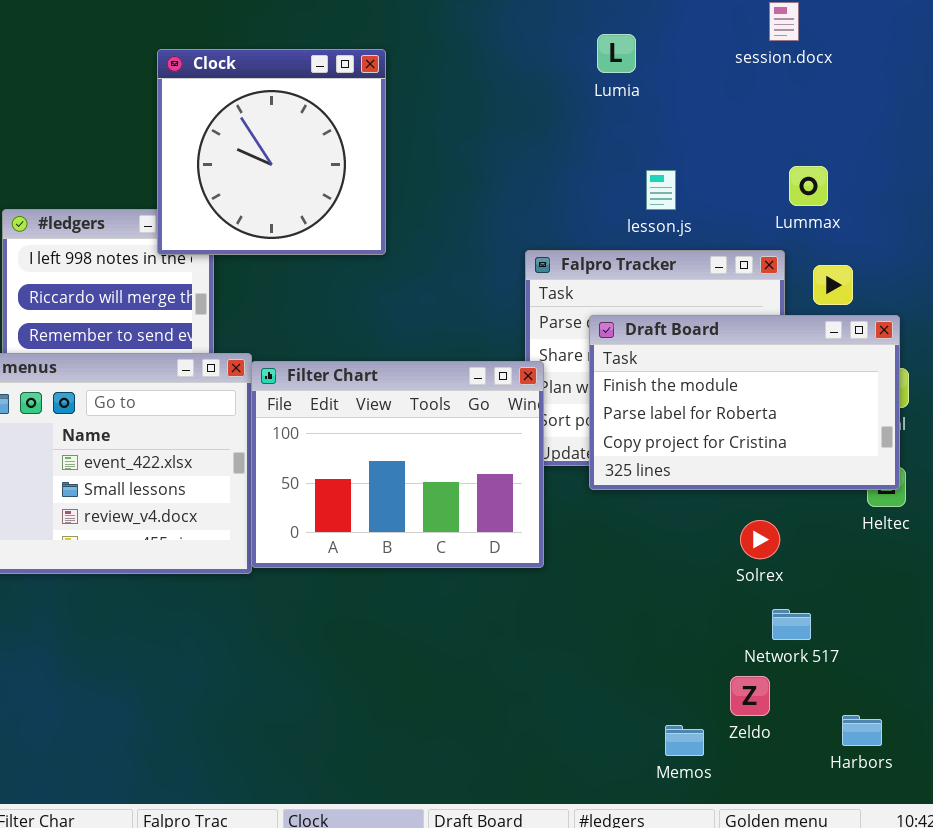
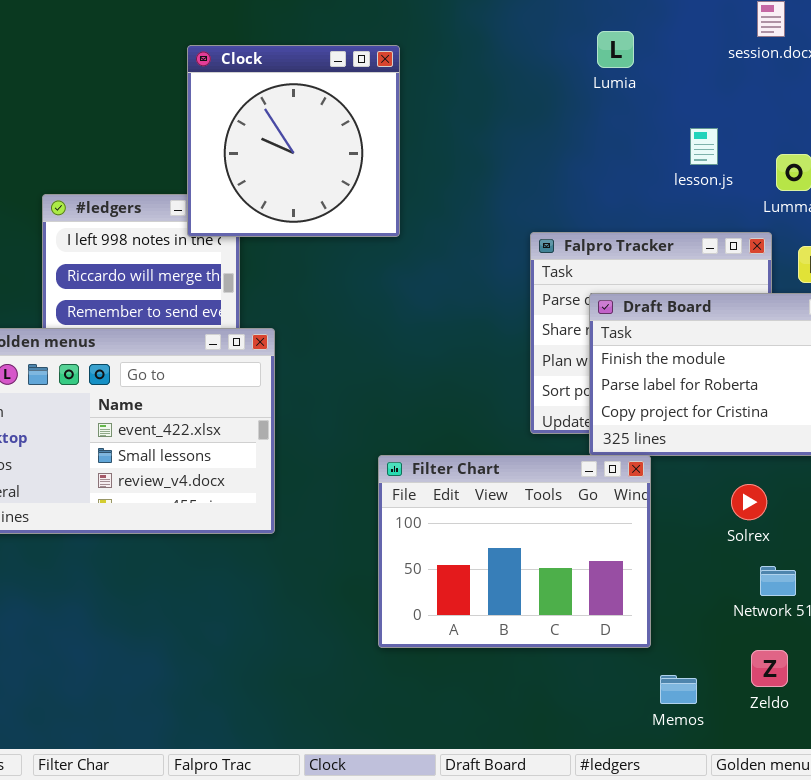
lesson.js: [646,170,676,210] -> [690,128,718,165], moved
Filter Chart: [251,361,544,568] -> [378,455,651,648], moved
Zeldo: [730,676,770,716] -> [751,650,788,687], moved

